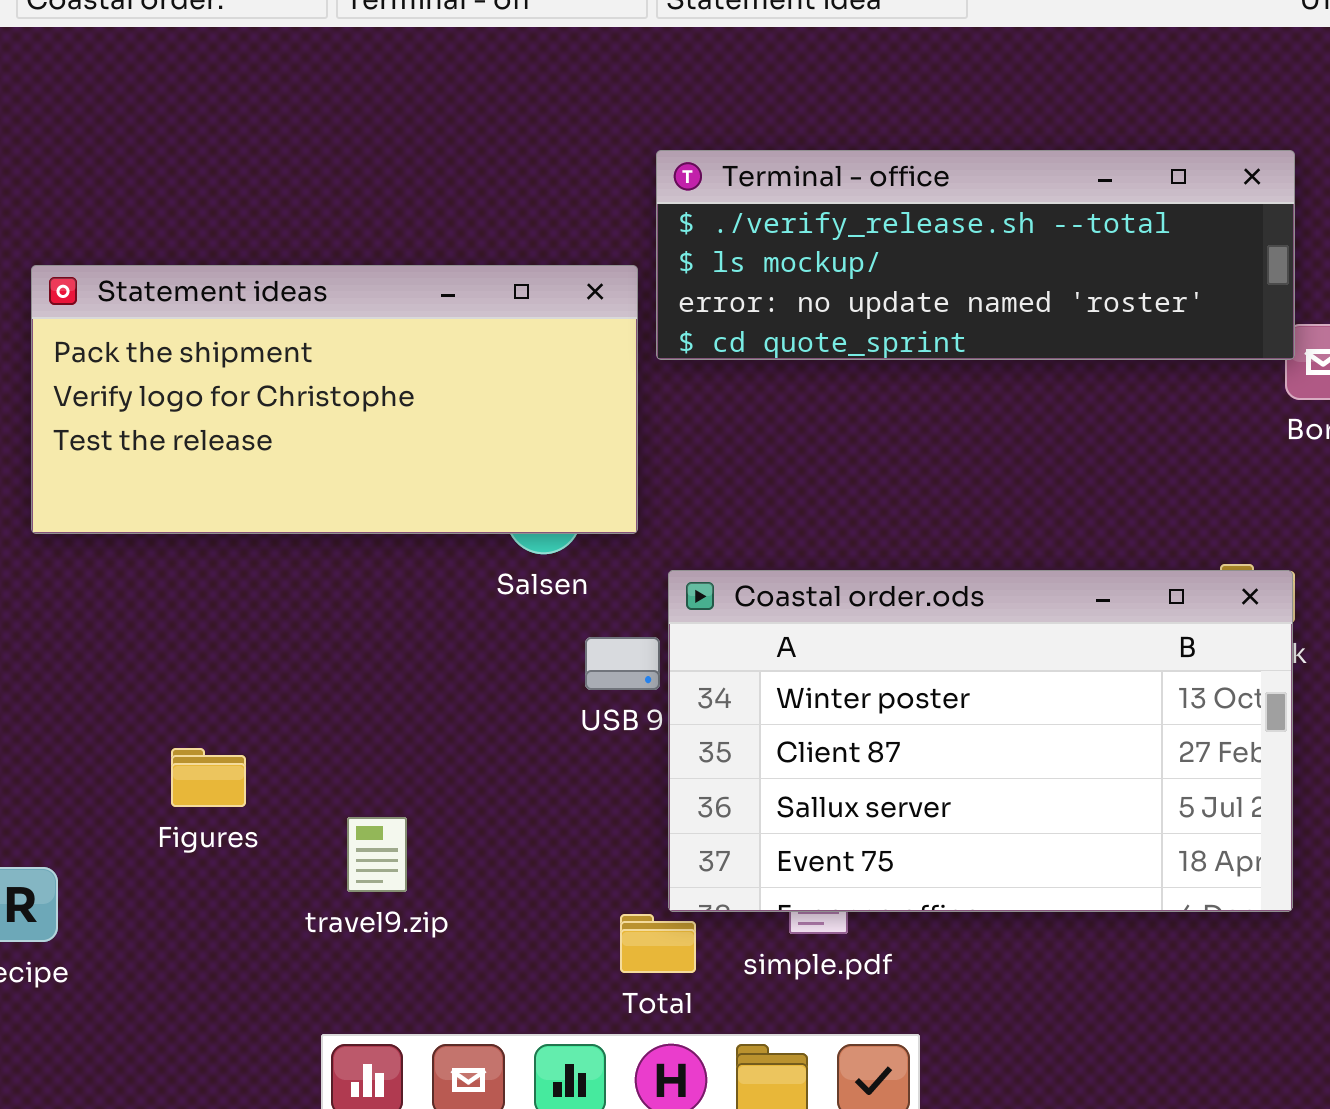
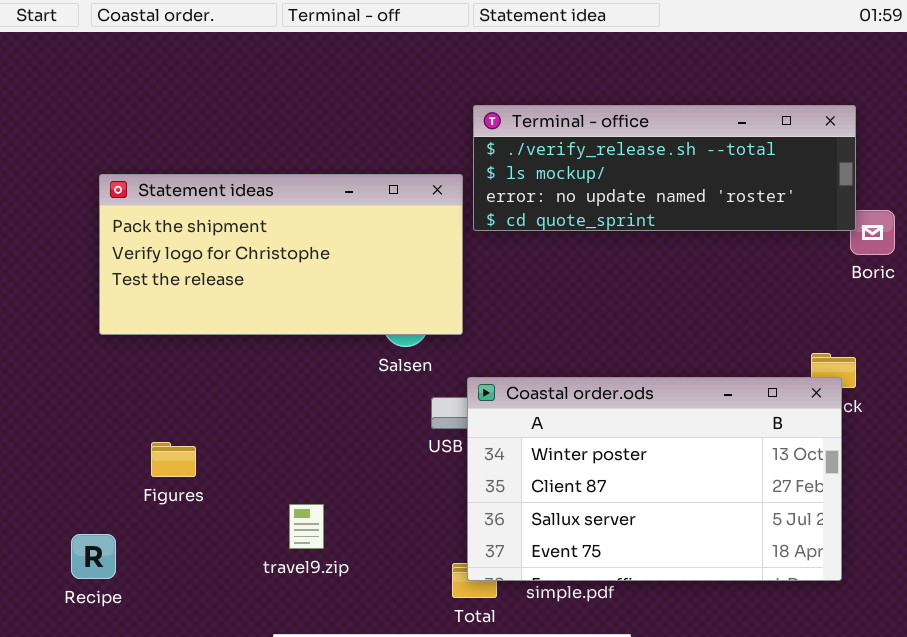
Coastal order.ods: [668,570,1293,912] -> [467,377,842,581], moved
Figures: [171,748,246,807] -> [151,442,196,477], moved

